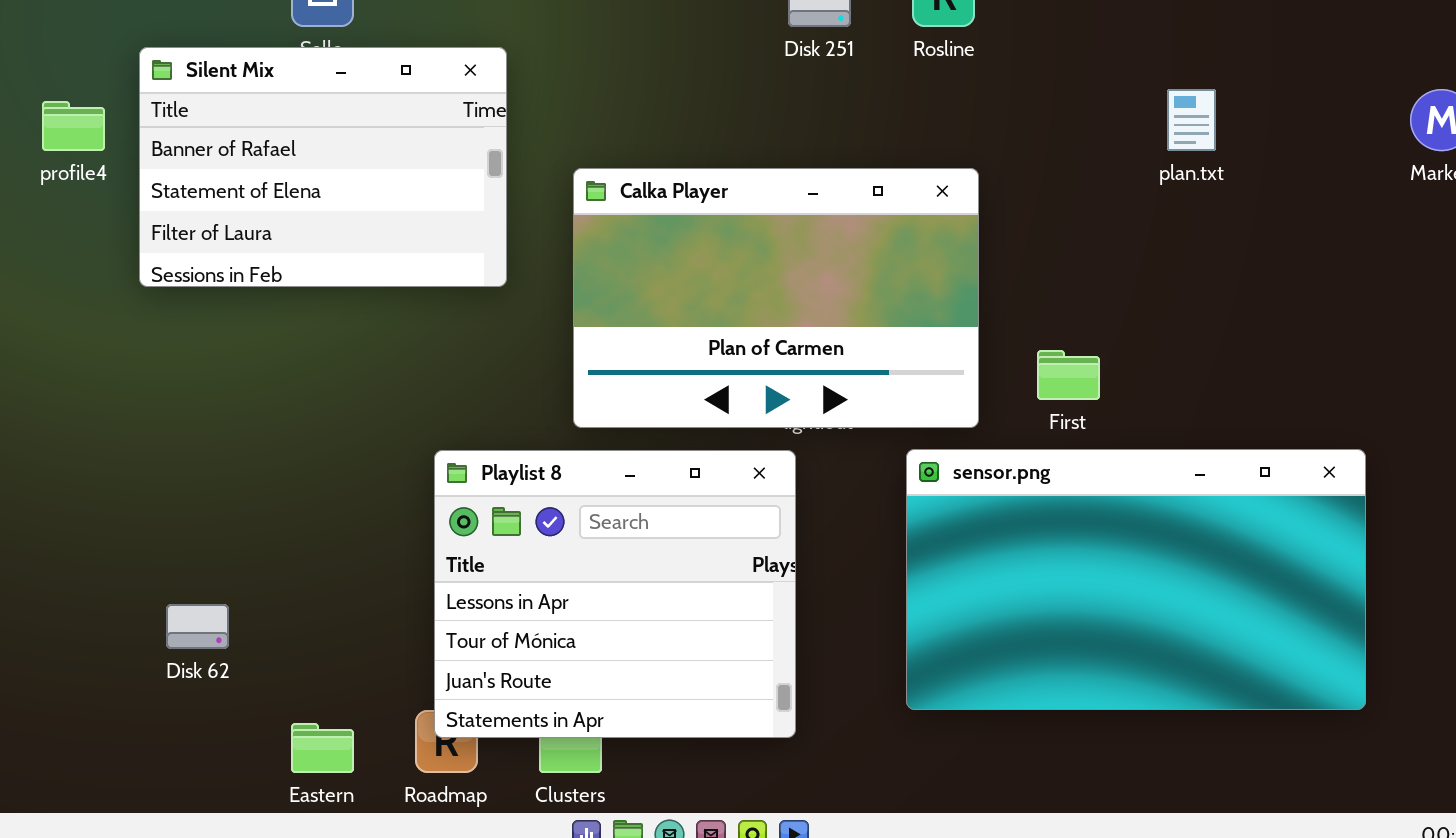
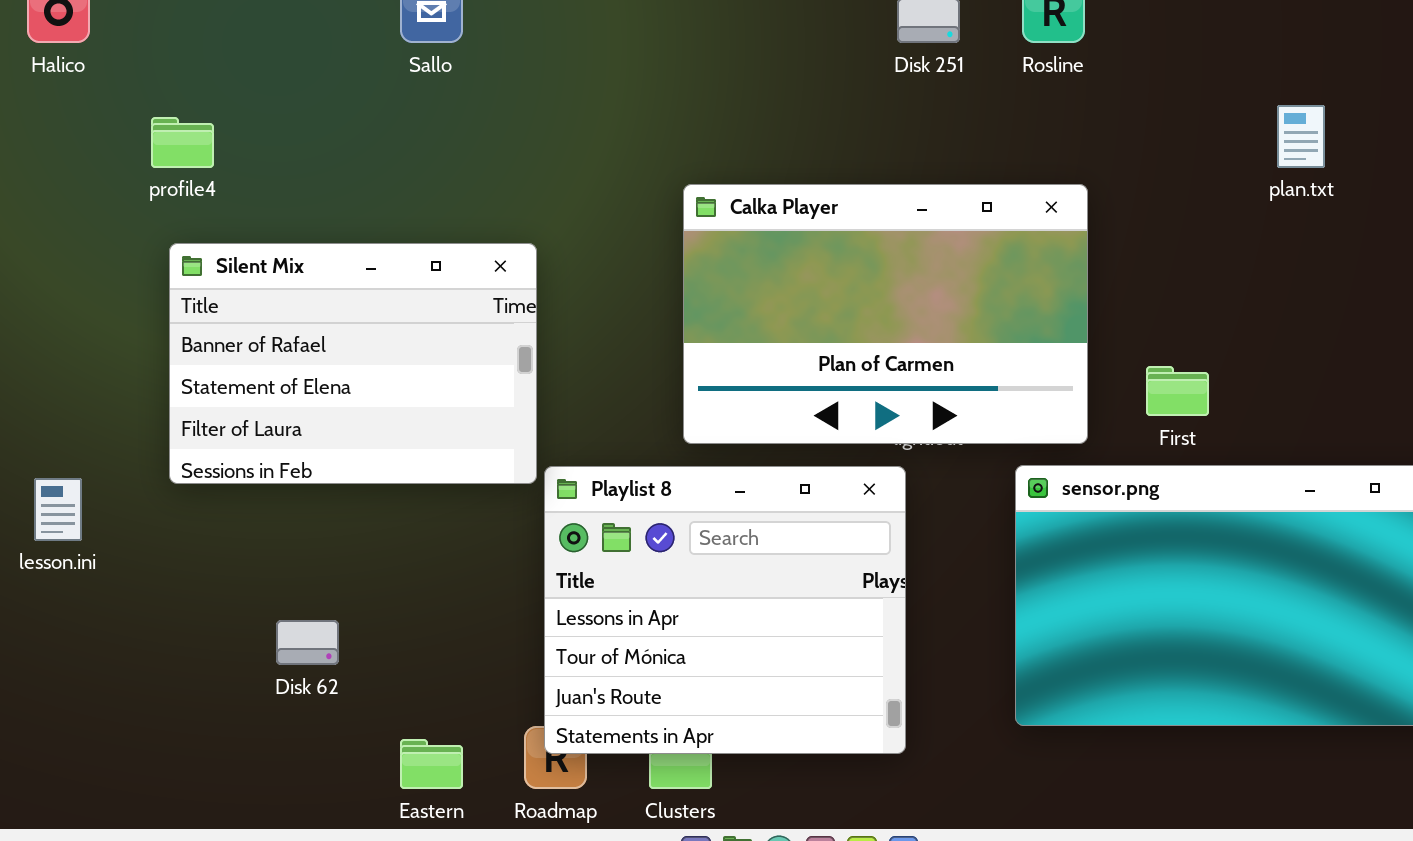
Silent Mix: [139,47,507,287] -> [169,243,537,484], moved

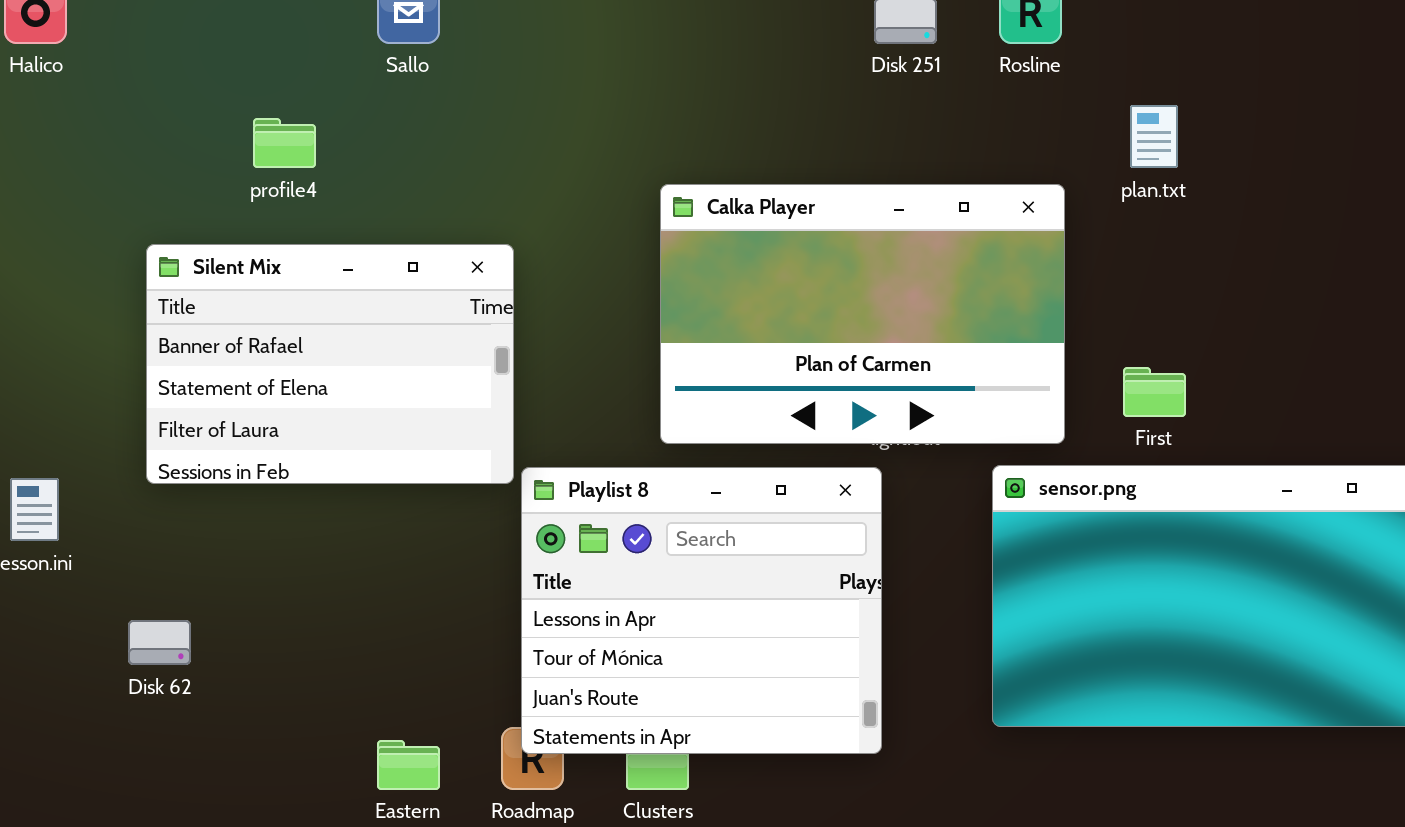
plan.txt: [1277,105,1325,168] -> [1130,105,1178,168], moved
profile4: [151,117,214,168] -> [253,118,316,168], moved
Disk 62: [276,620,339,665] -> [128,620,191,665], moved

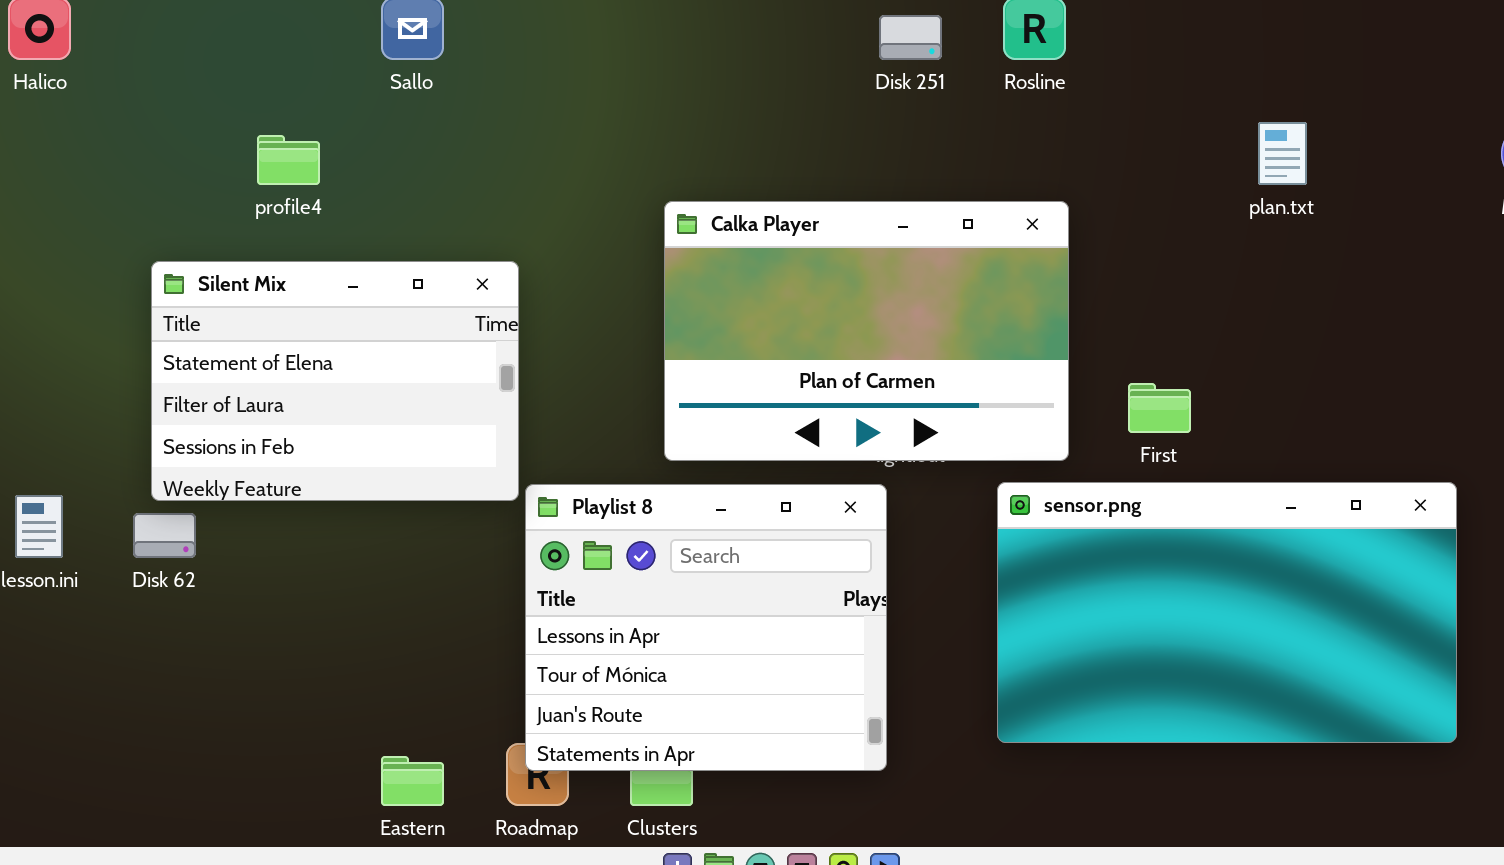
plan.txt: [1130,105,1178,168] -> [1258,122,1307,185], moved
Silent Mix: [146,244,514,484] -> [151,261,519,501], scrolled down 1 row
Disk 62: [128,620,191,665] -> [133,513,196,558], moved

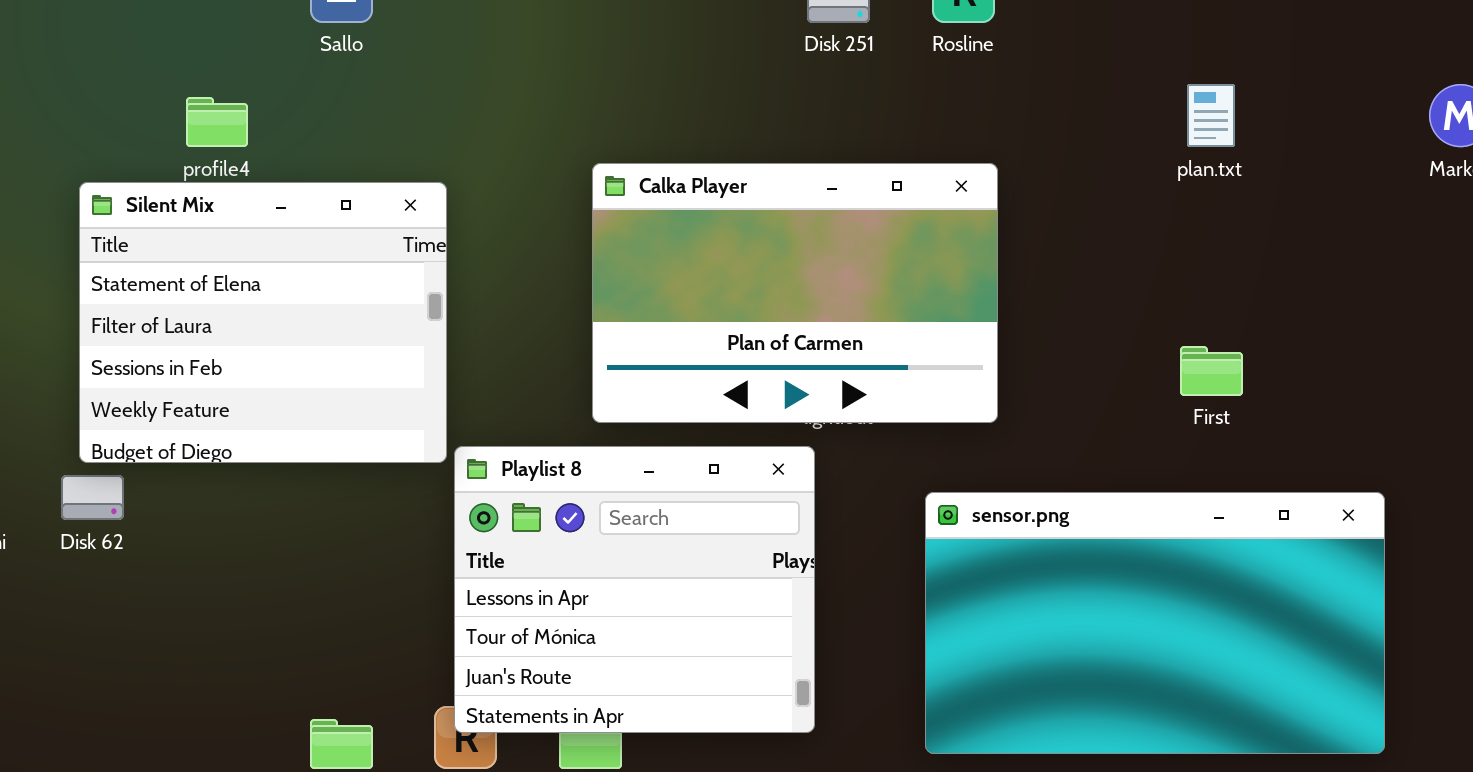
Silent Mix: [151,261,519,501] -> [79,182,447,463], resized
First: [1128,383,1191,433] -> [1180,346,1243,396], moved
sensor.png: [997,482,1457,743] -> [925,492,1385,754], moved

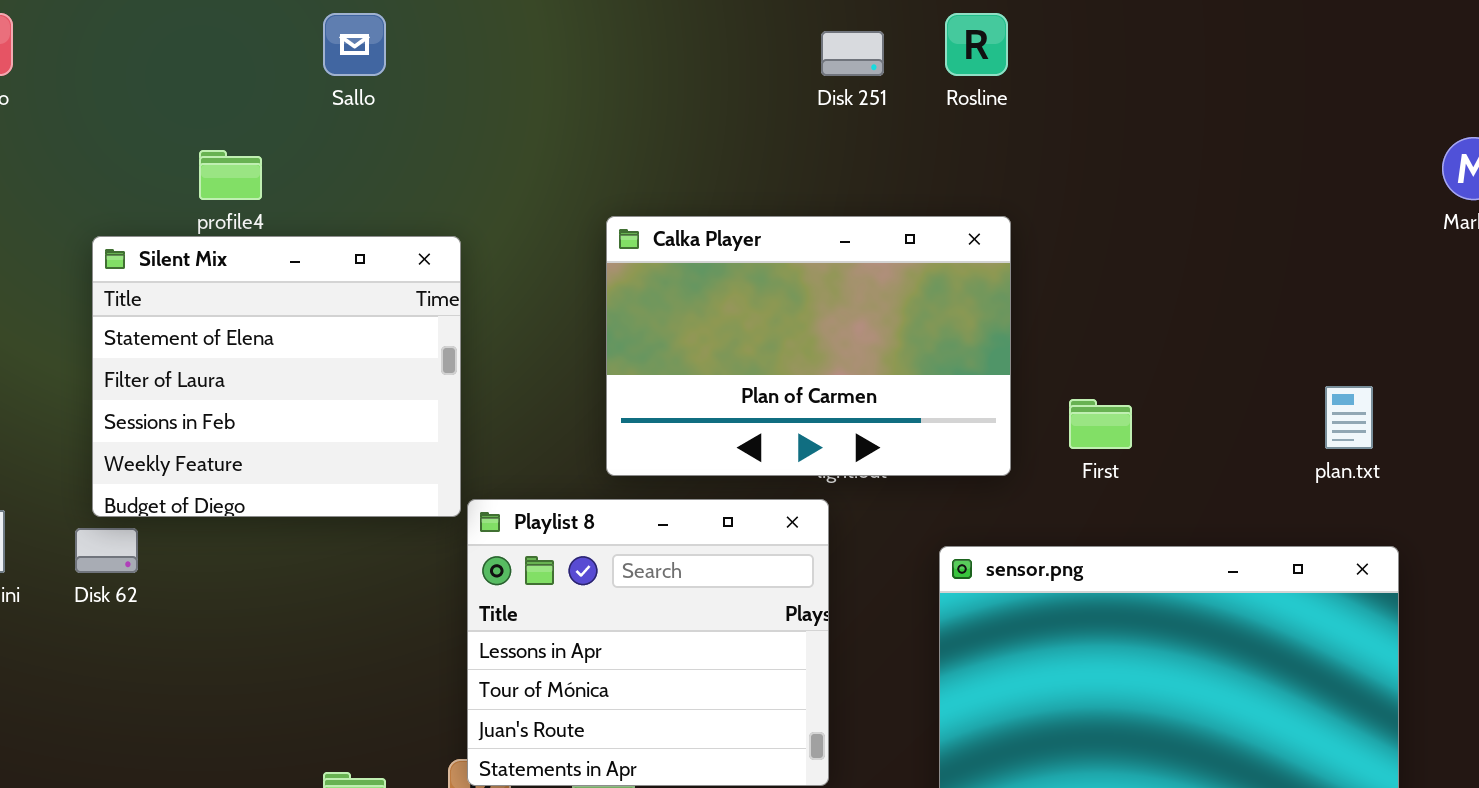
plan.txt: [1187,84,1235,147] -> [1325,386,1373,449], moved
First: [1180,346,1243,396] -> [1069,399,1132,449], moved

